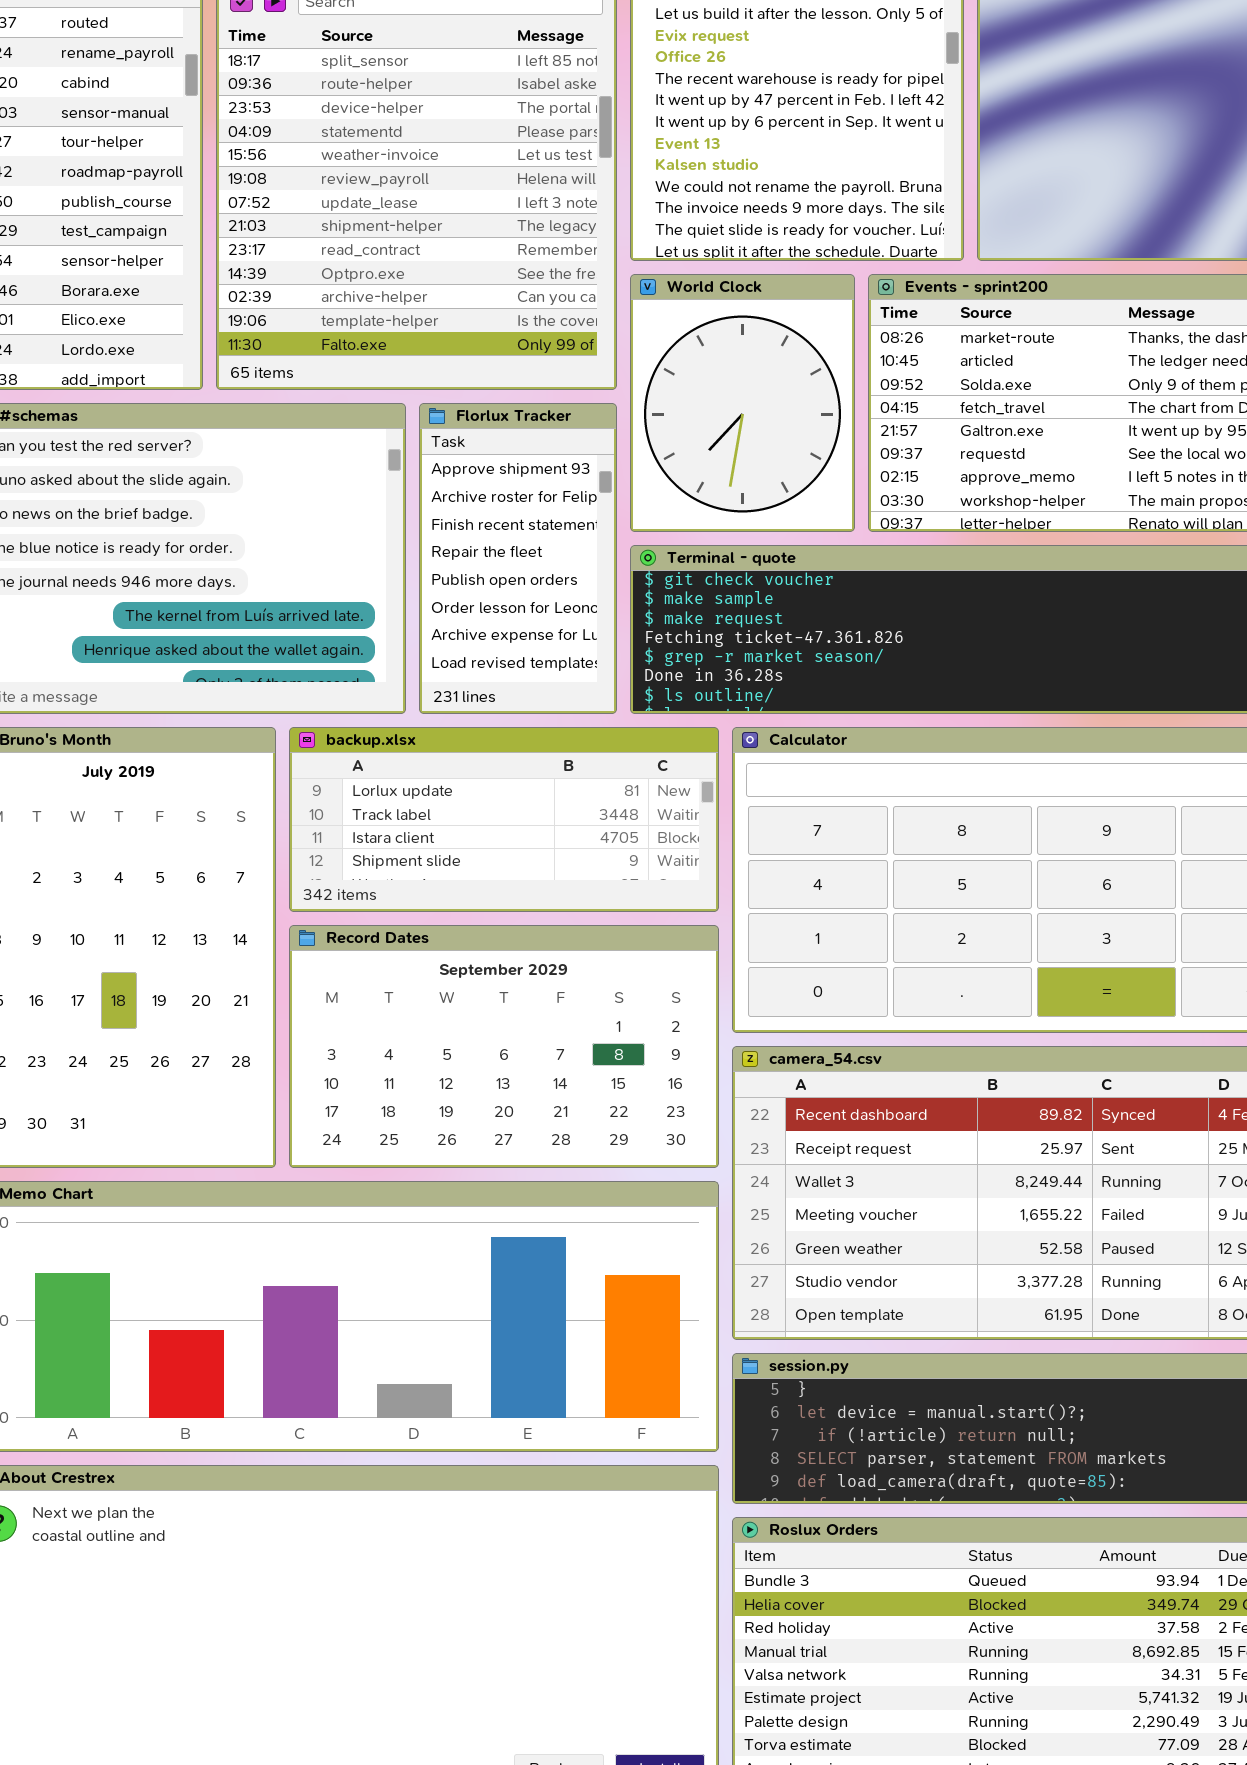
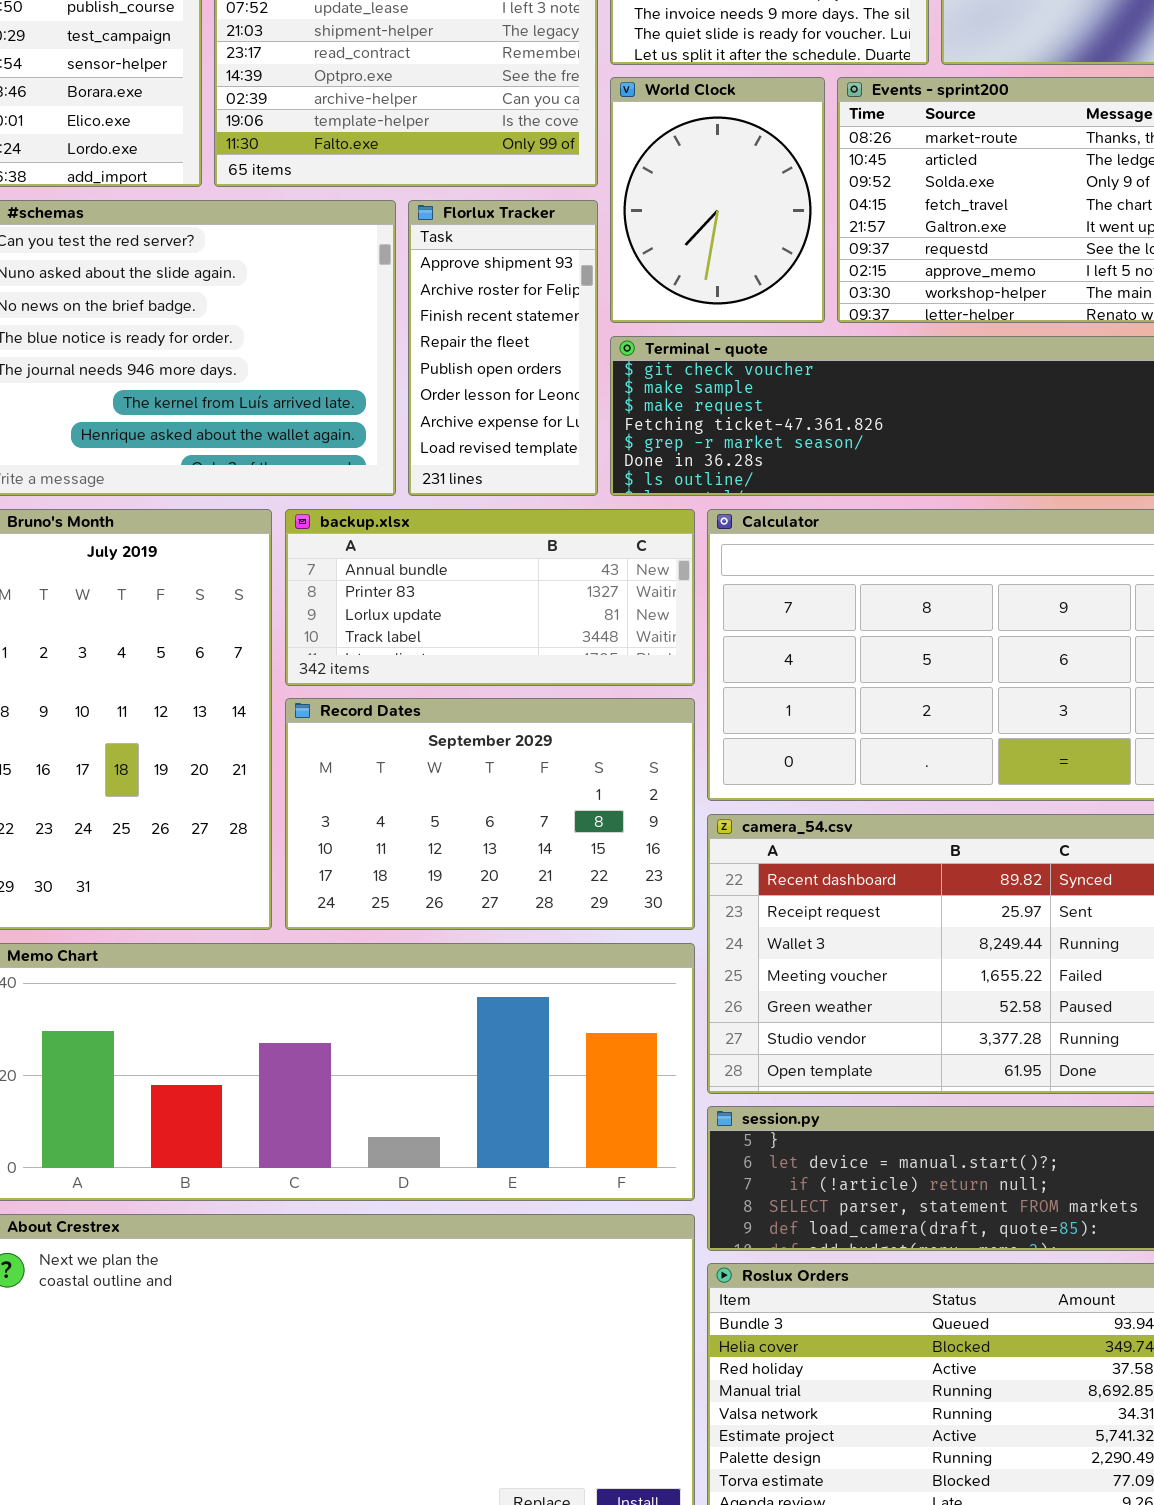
backup.xlsx: [289,727,719,912] -> [285,509,695,686], scrolled up 2 rows

